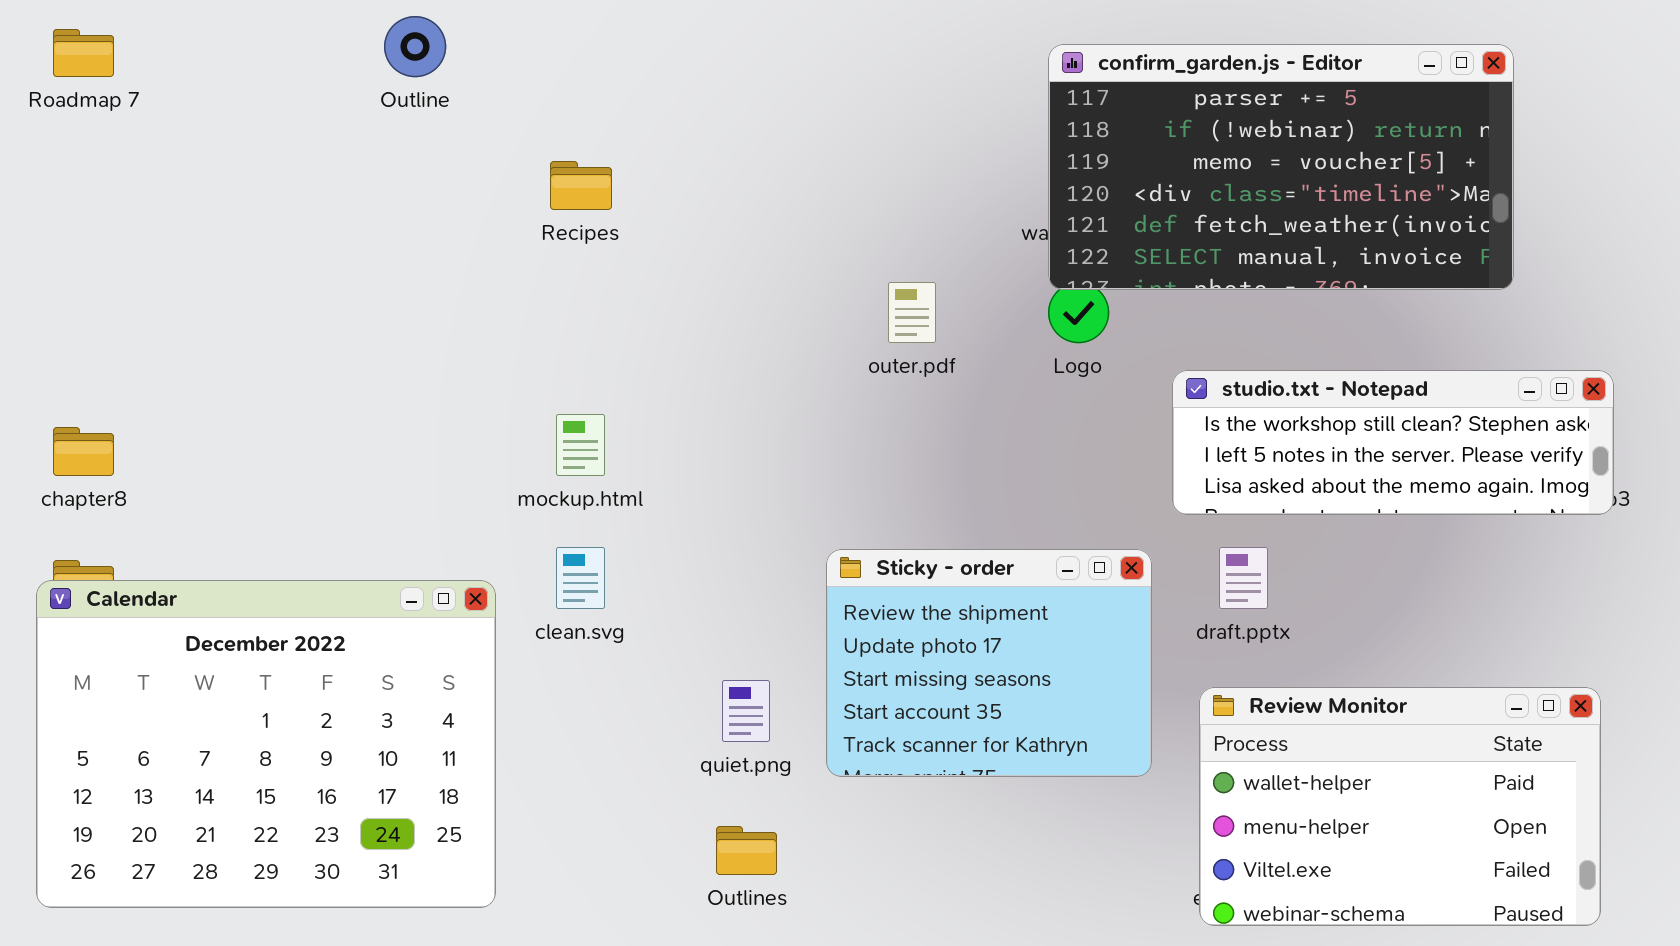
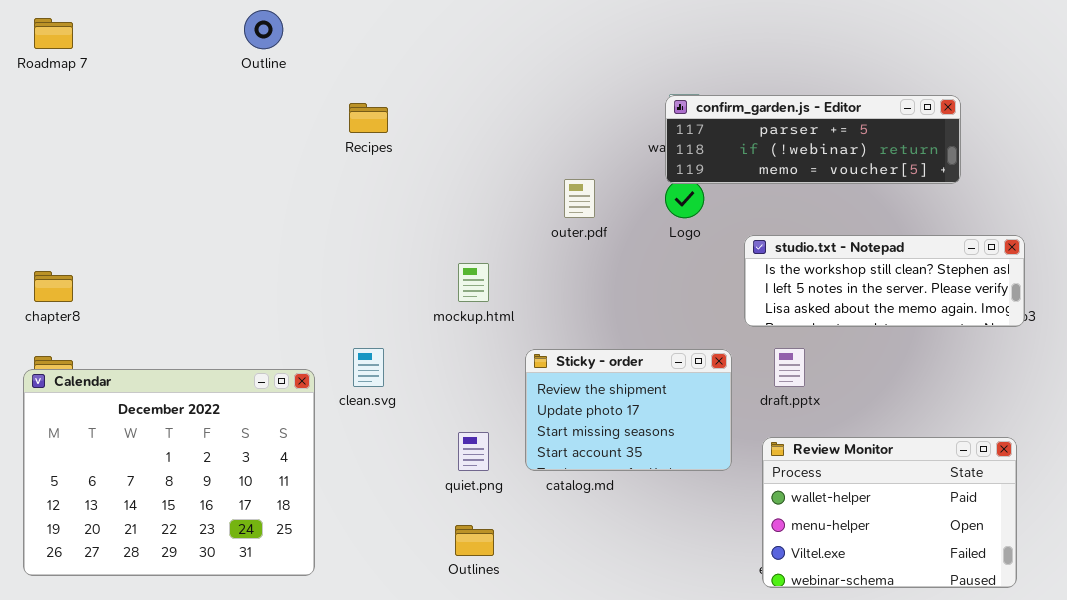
confirm_garden.js - Editor: [1048,44,1514,290] -> [665,95,961,184], resized
mockup.html: [556,414,605,476] -> [458,263,489,302], moved
Sticky - order: [826,549,1152,777] -> [525,349,732,471], resized

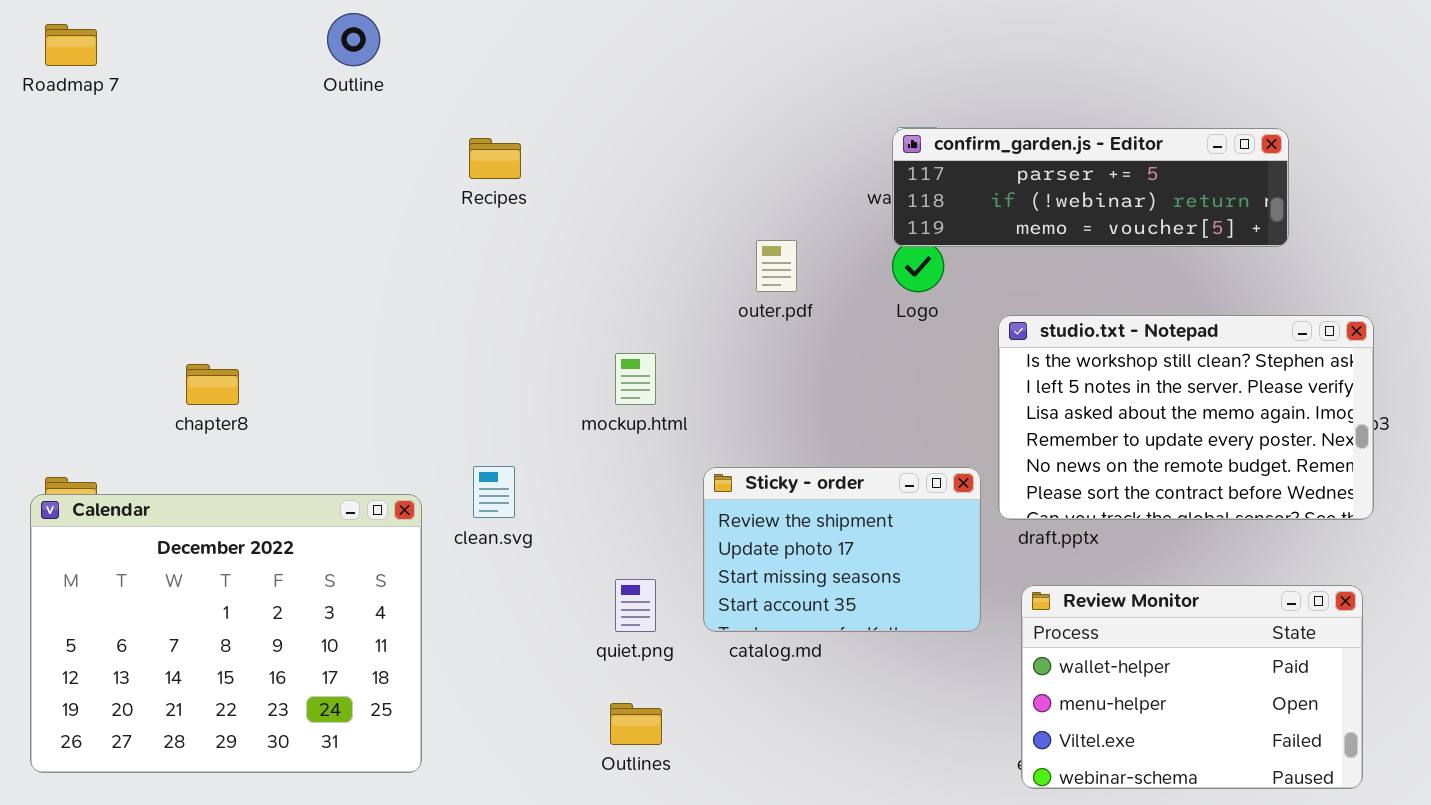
studio.txt - Notepad: [744,235,1025,327] -> [998,315,1374,520], resized
chapter8: [34,271,73,302] -> [186,364,239,405], moved

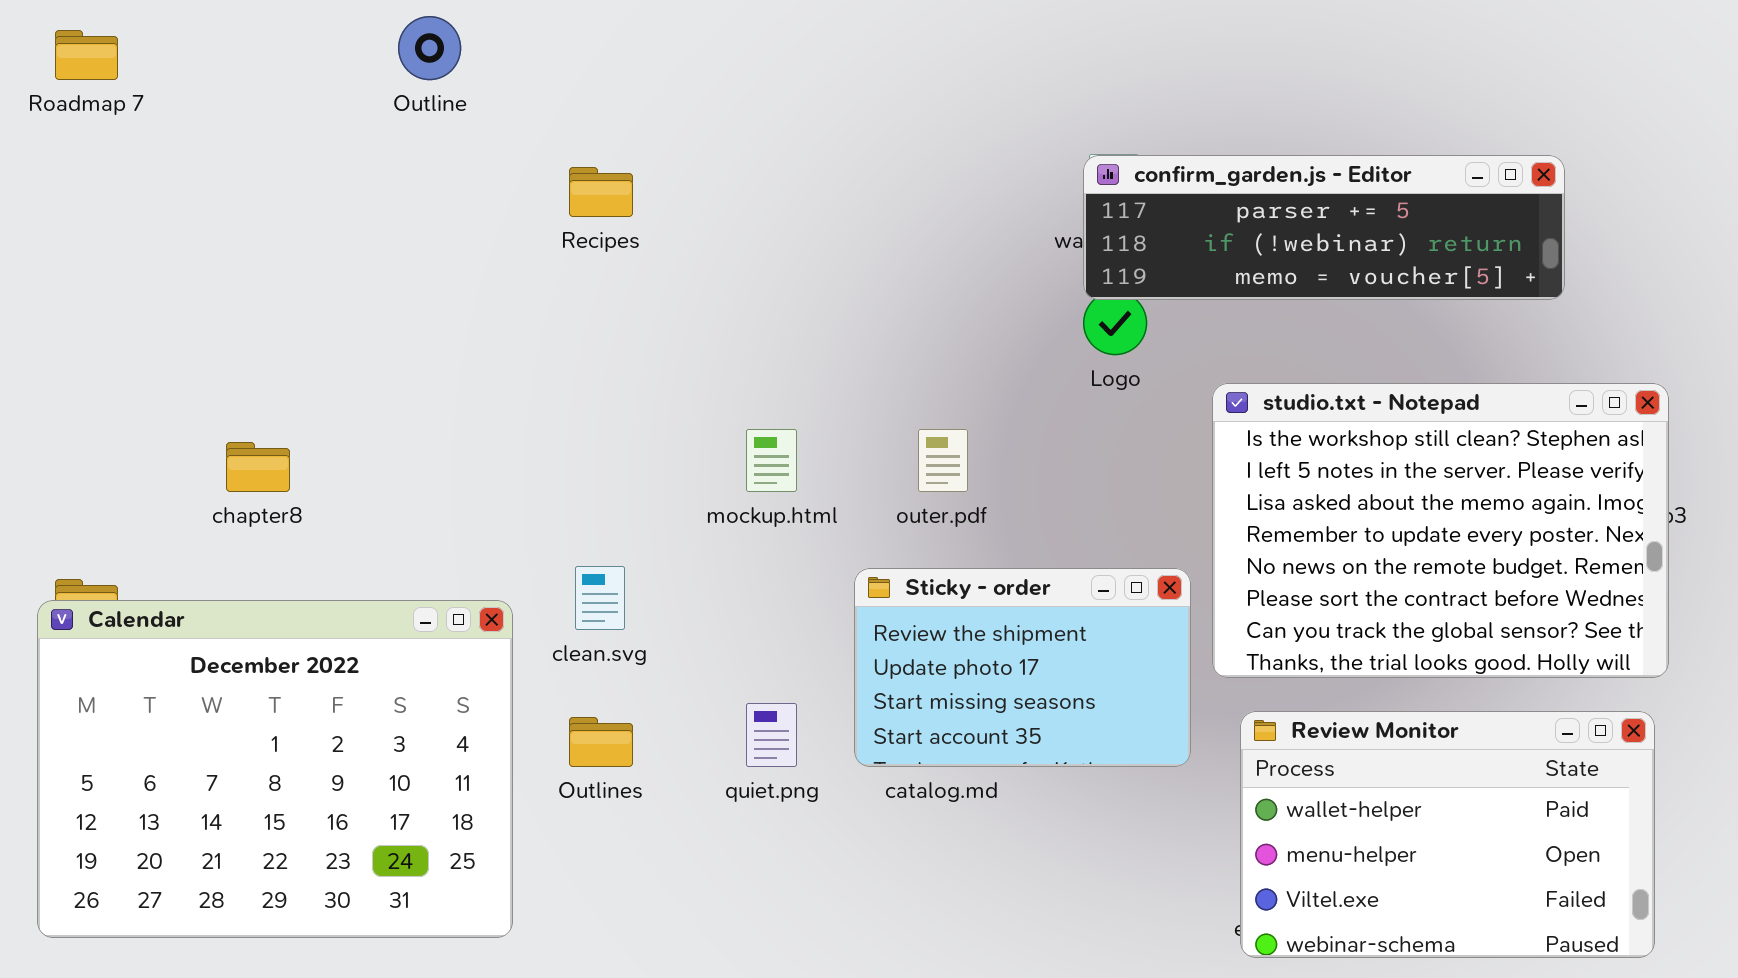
outer.pdf: [756,240,797,292] -> [918,429,968,492], moved
studio.txt - Notepad: [998,315,1374,520] -> [1212,383,1669,678], resized
Outlines: [610,703,662,745] -> [569,717,633,767], moved

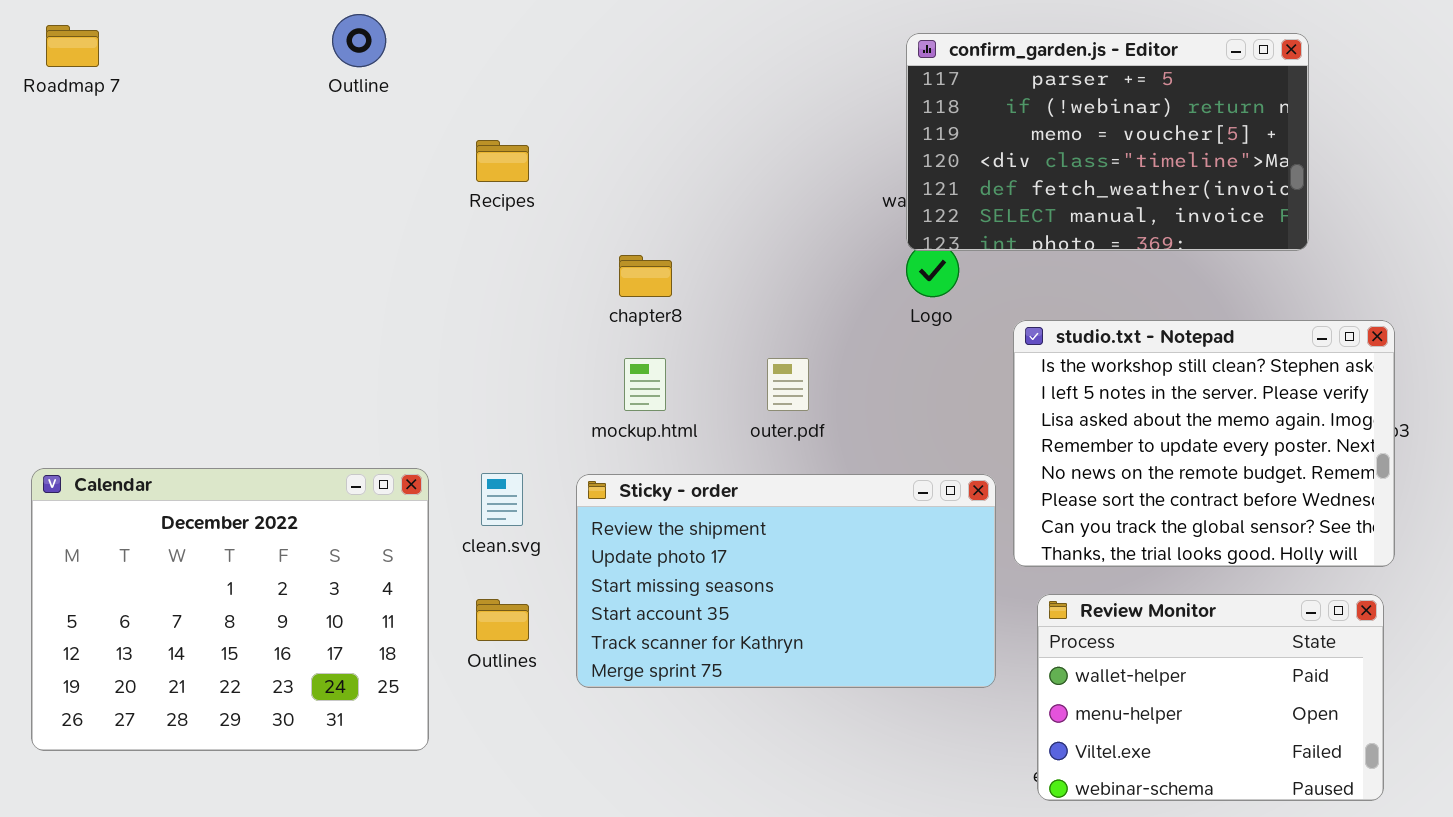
confirm_garden.js - Editor: [1083,155,1565,300] -> [906,33,1309,251], resized
chapter8: [226,442,290,492] -> [619,255,672,297], moved
Sticky - order: [854,568,1191,767] -> [576,474,996,688], resized
Calendar: [37,600,513,938] -> [31,468,429,751], moved

